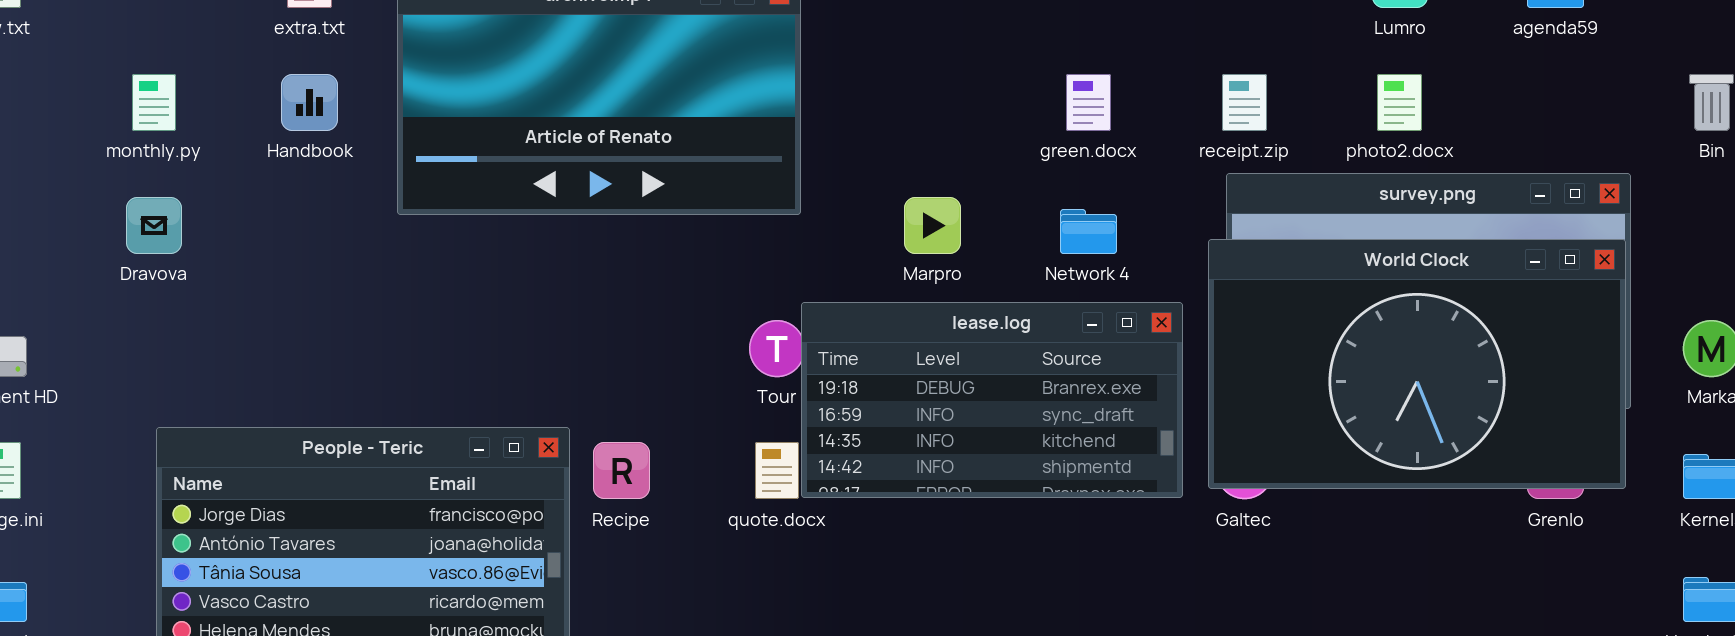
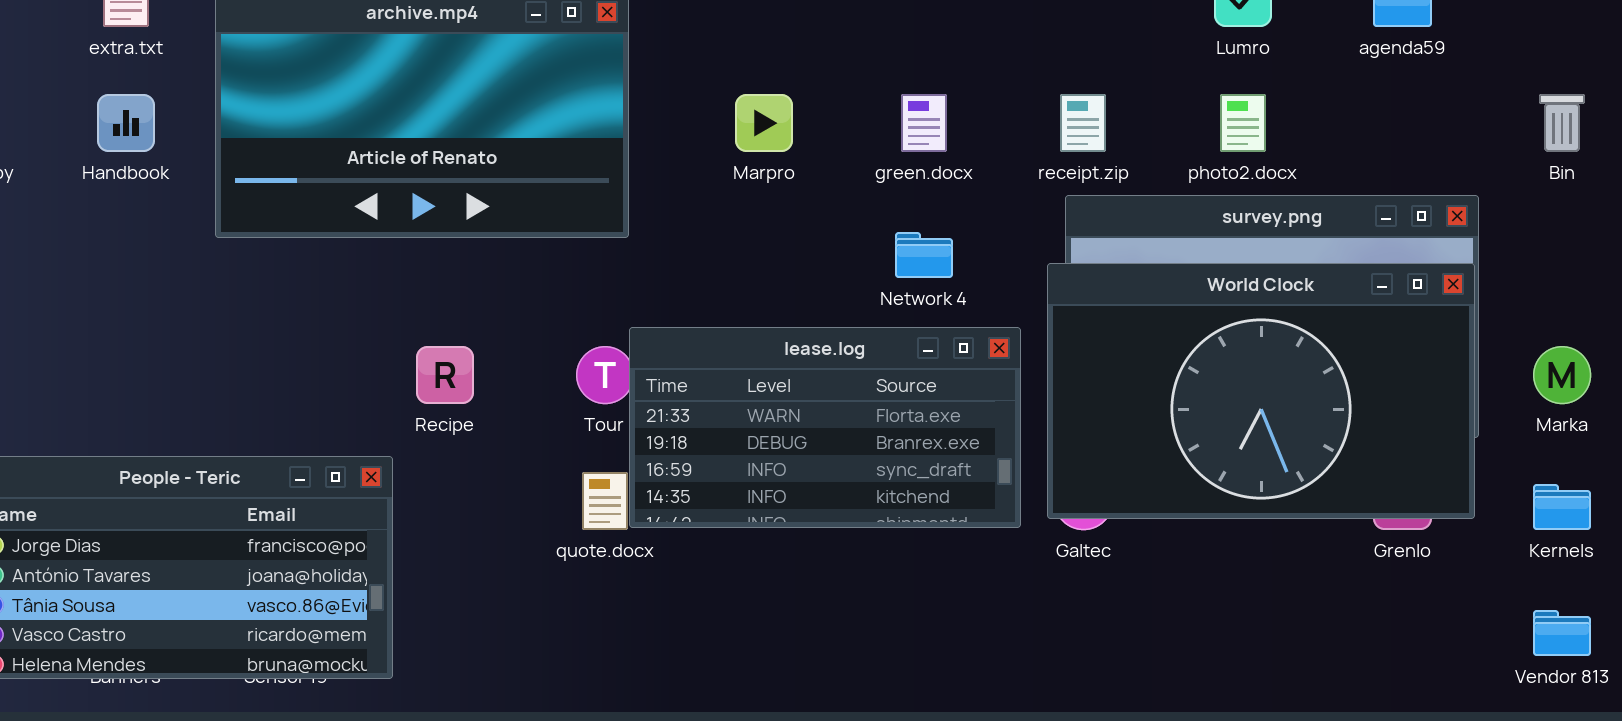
Marpro: [904,197,961,254] -> [735,94,793,152], moved
lease.log: [801,302,1183,498] -> [629,327,1021,528], scrolled up 1 row
Recipe: [593,442,650,499] -> [416,346,474,404], moved

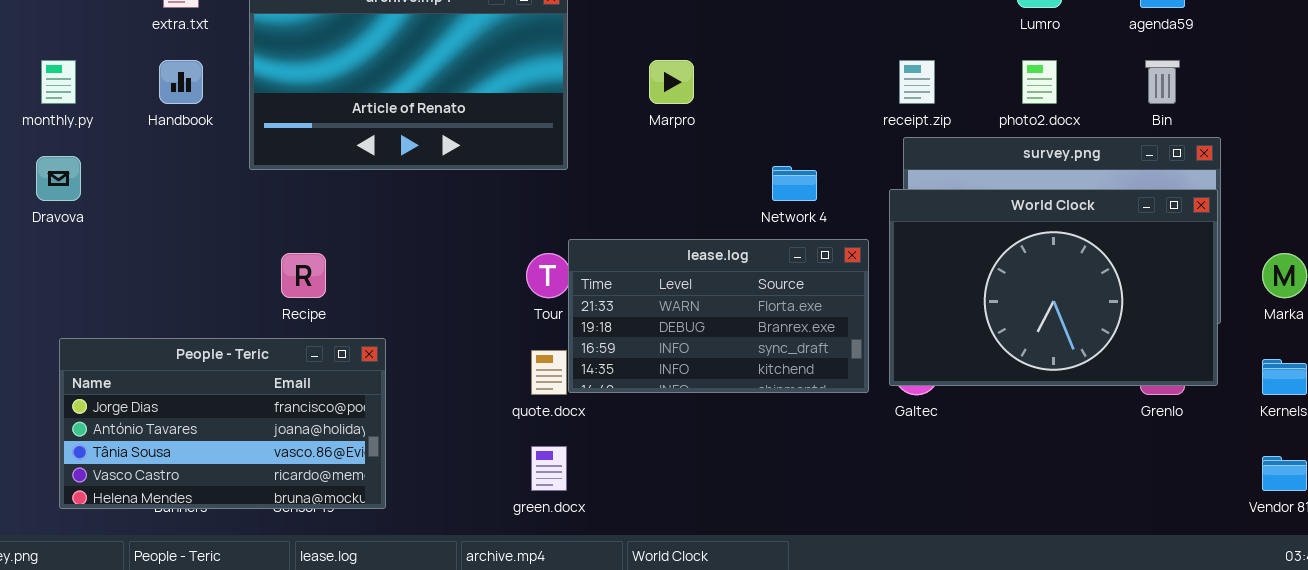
green.docx: [901,94,947,152] -> [531,446,567,491], moved
Bin: [1539,94,1585,152] -> [1145,60,1180,104], moved
Recipe: [416,346,474,404] -> [281,253,326,298], moved

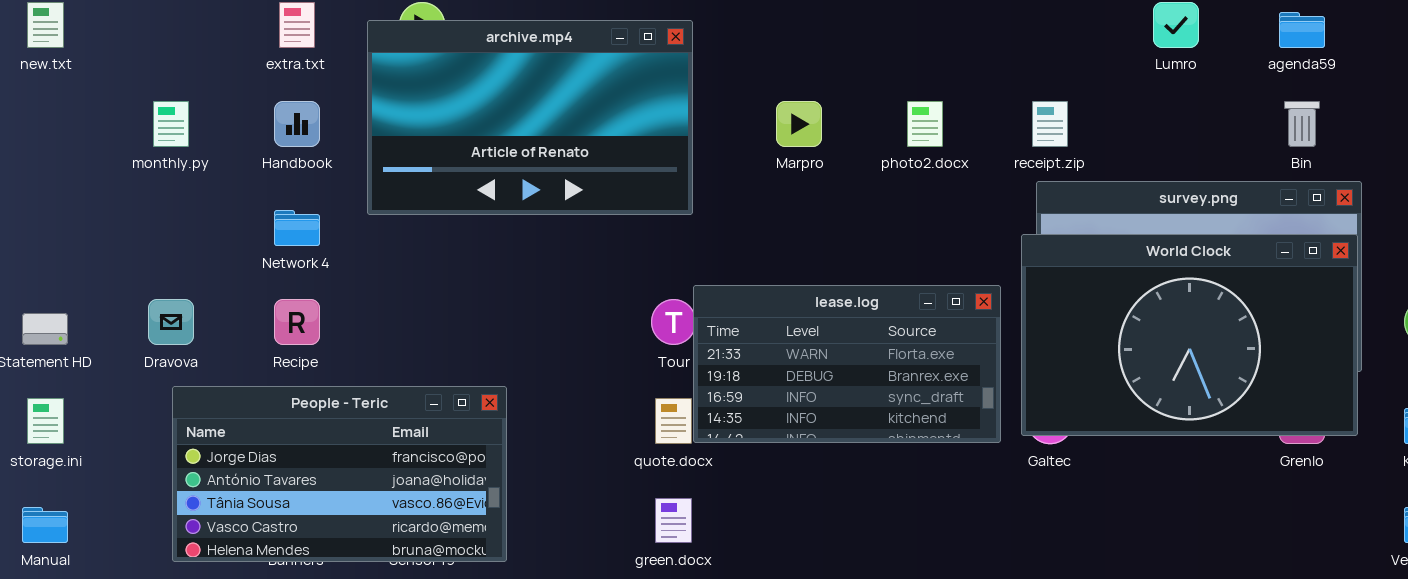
photo2.docx: [1022,60,1057,104] -> [907,101,943,147], moved
Dravova: [36,156,81,201] -> [148,299,194,345], moved
Network 4: [772,166,817,201] -> [274,210,320,246], moved
Recipe: [281,253,326,298] -> [274,299,320,345], moved

